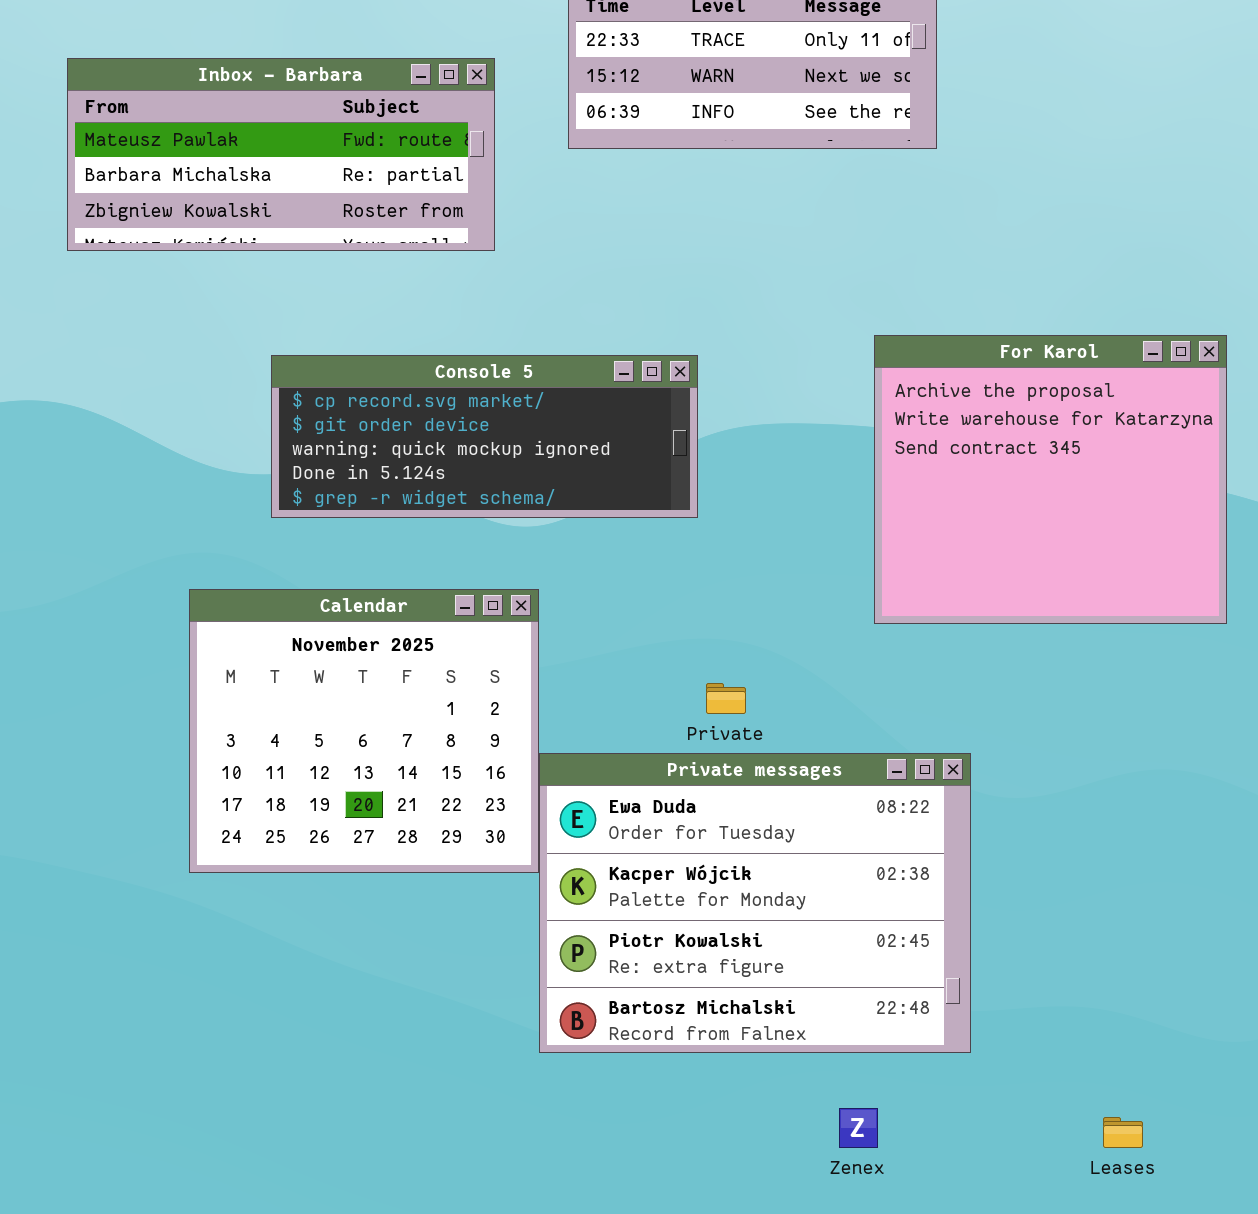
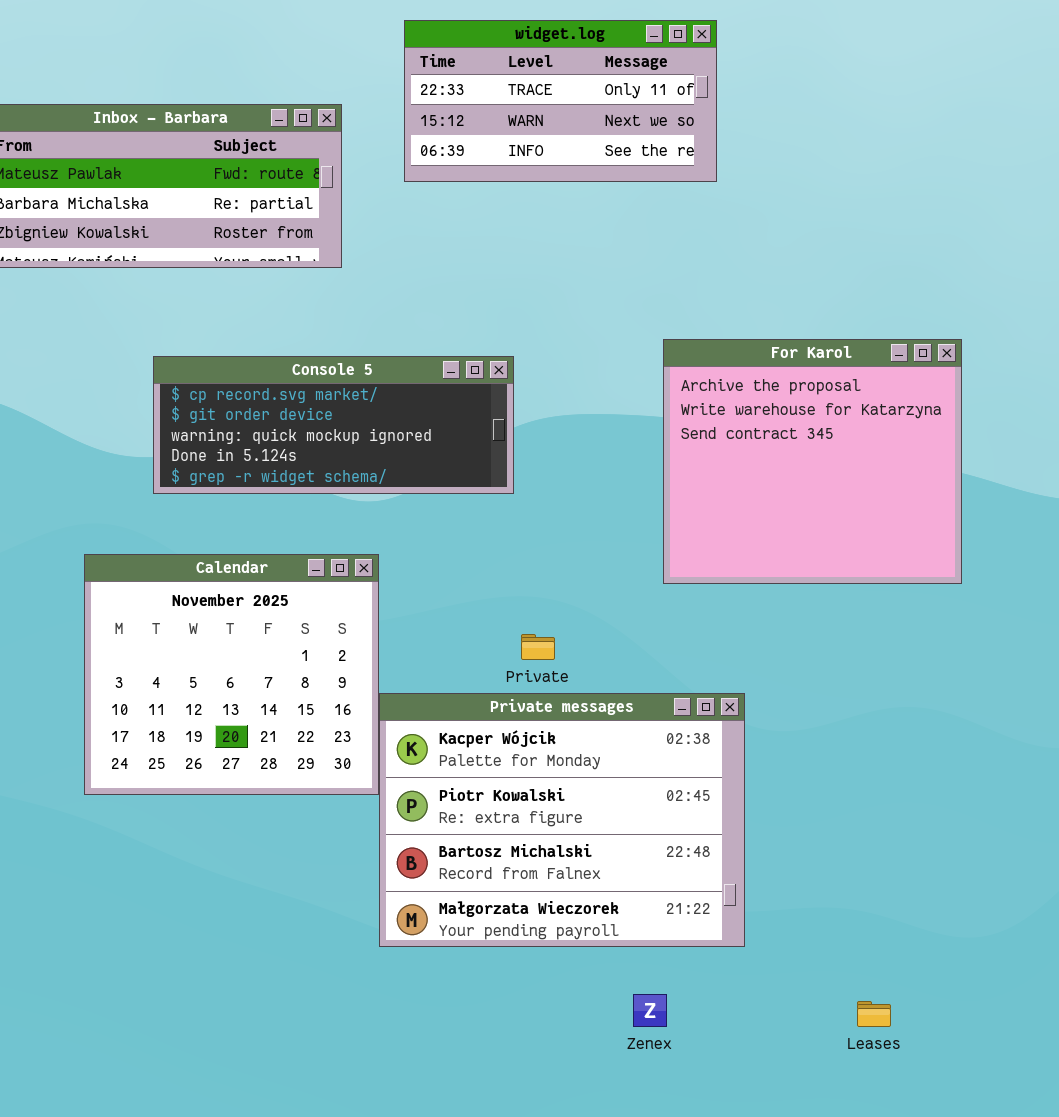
Private messages: [539,753,971,1053] -> [379,693,745,947], scrolled down 1 row

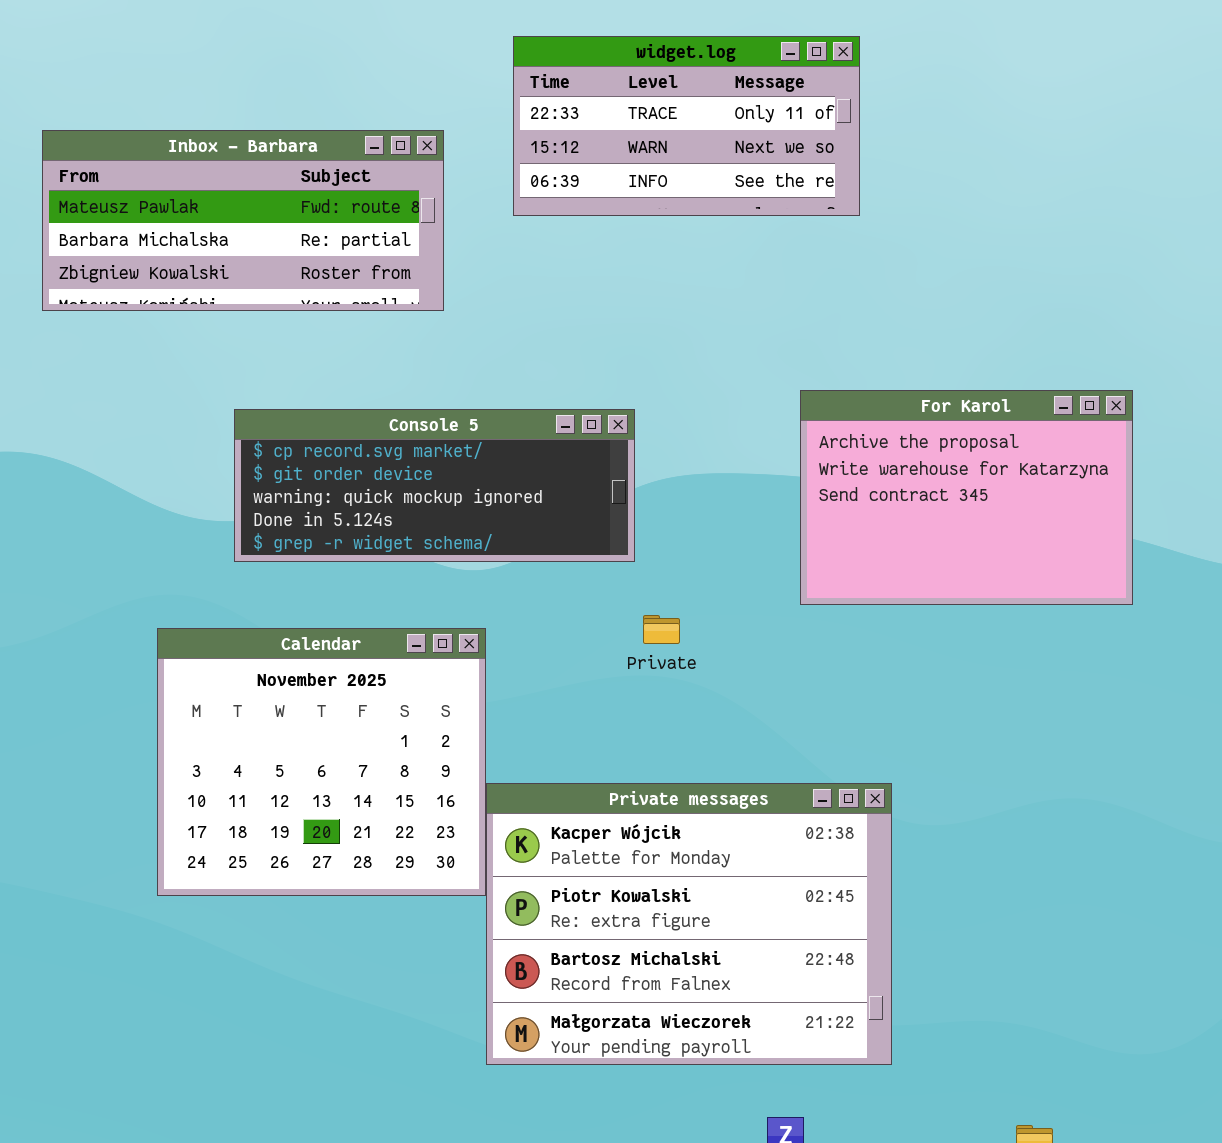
For Karol: [663,339,962,584] -> [800,390,1133,605], resized
Private: [521,634,555,660] -> [643,615,680,644], moved

